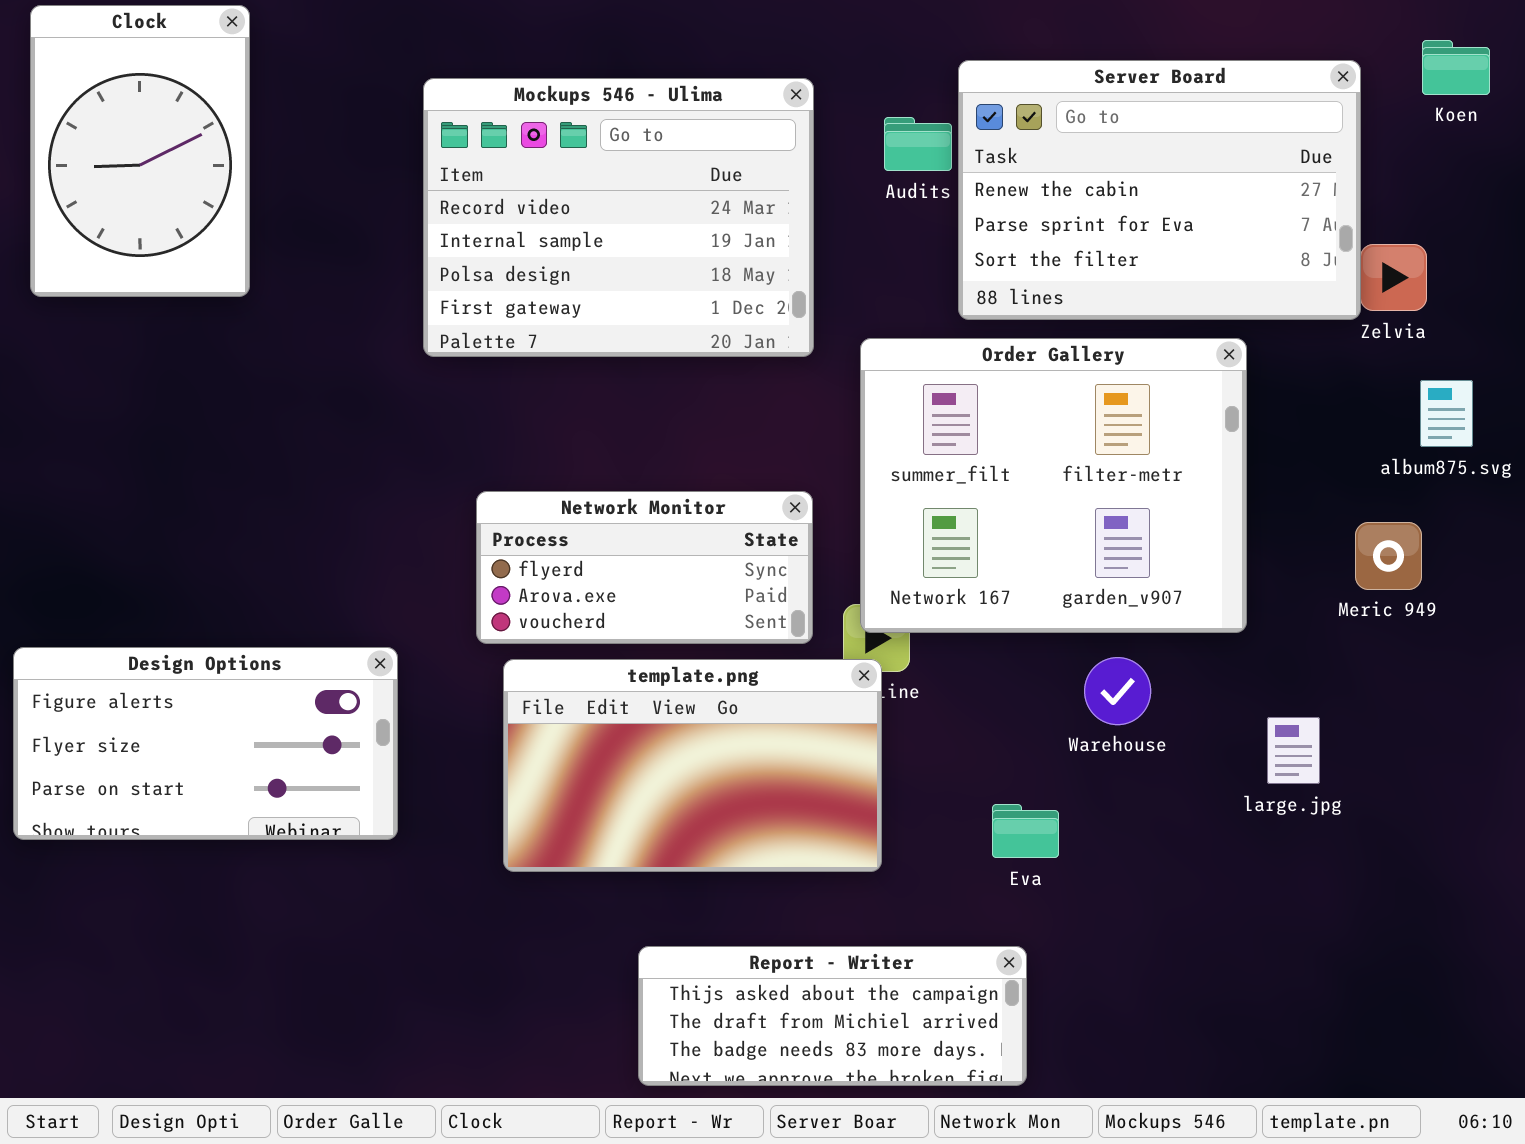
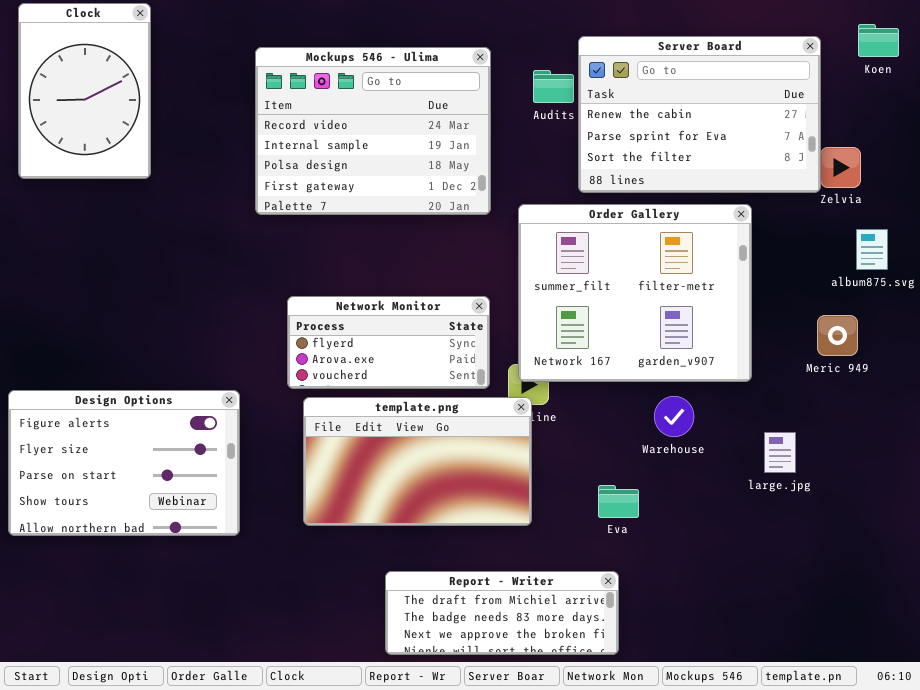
Design Options: [13,647,398,840] -> [8,390,240,536], resized
Report - Writer: [638,946,1027,1086] -> [385,571,619,655], scrolled down 1 row

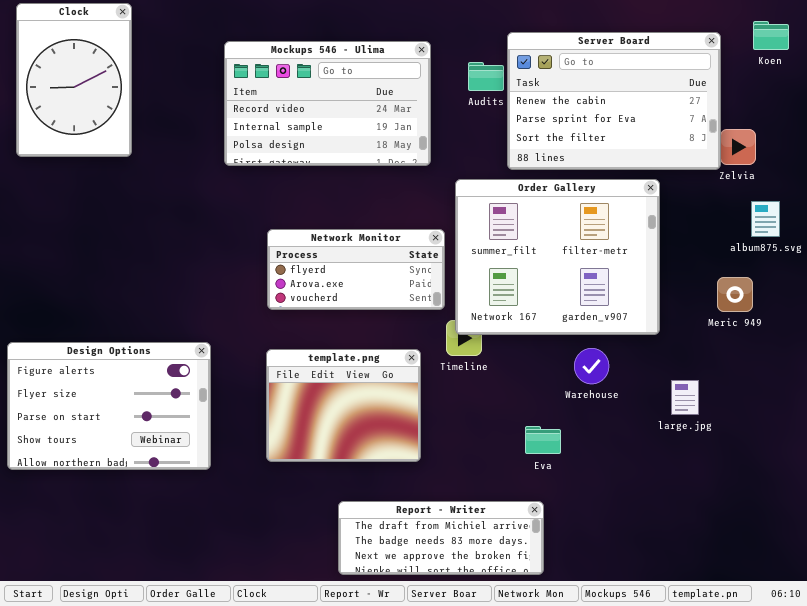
Mockups 546 - Ulima: [255,47,491,215] -> [224,41,431,166], resized
Network Monitor: [287,296,490,389] -> [267,229,445,310], moved
template.png: [303,397,532,526] -> [266,349,421,462], resized

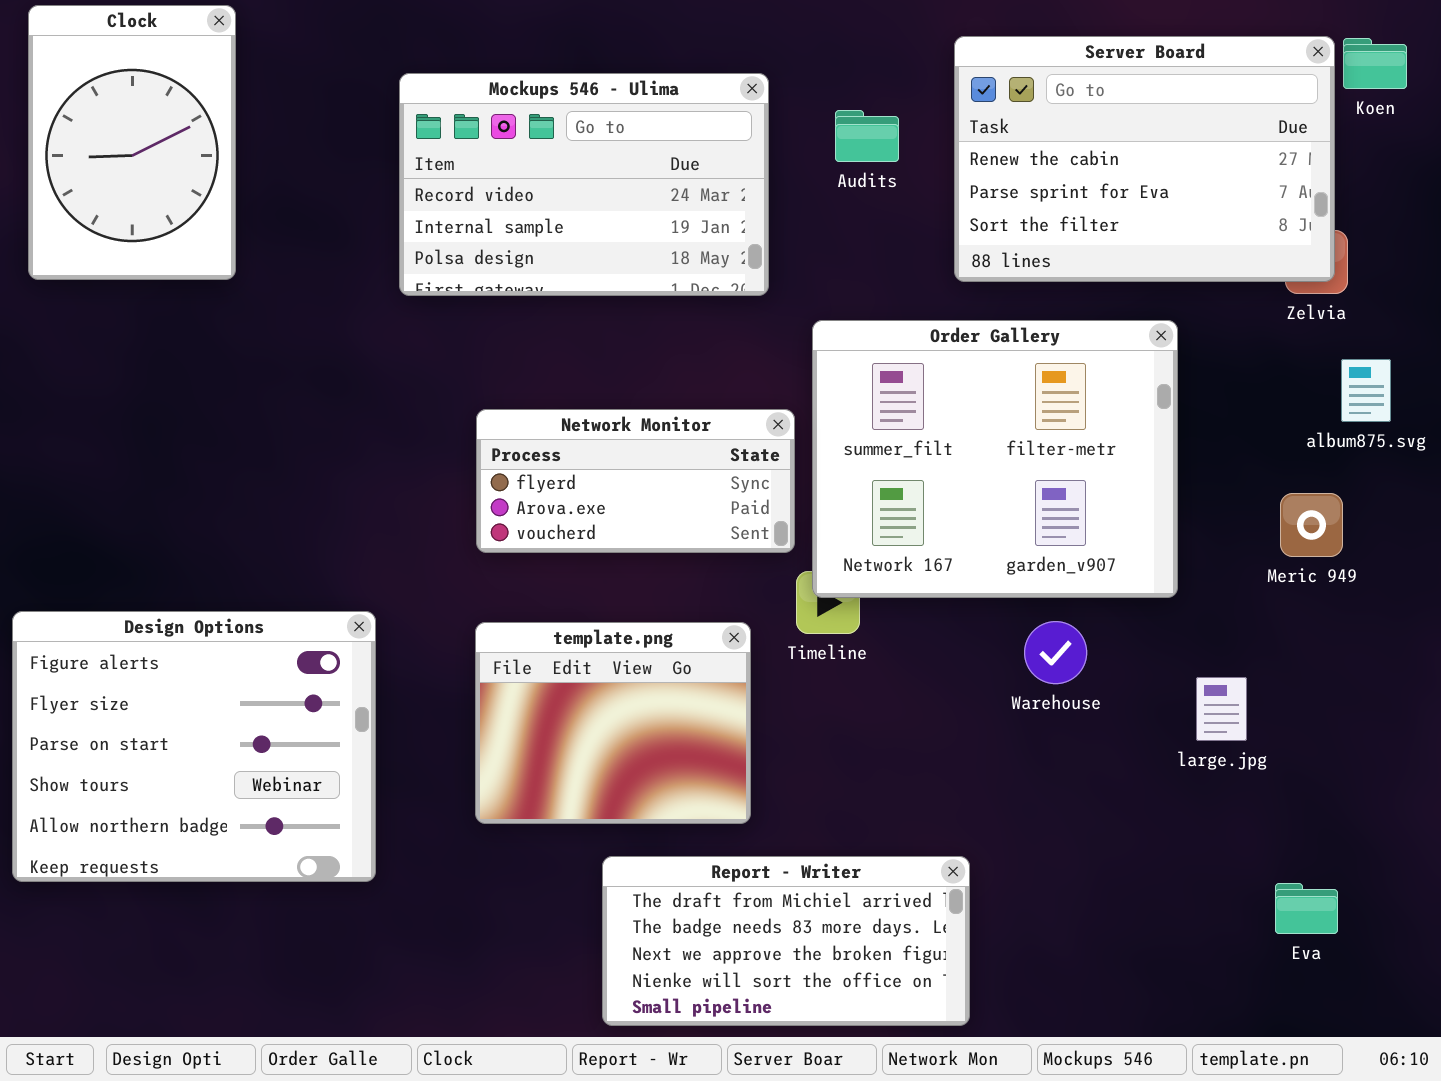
Server Board: [507,32,721,170] -> [954,36,1335,282], moved
Design Options: [7,342,211,470] -> [12,611,376,882], resized
Eva: [525,426,561,454] -> [1275,883,1338,934], moved
Report - Writer: [338,501,544,575] -> [602,856,970,1026], resized

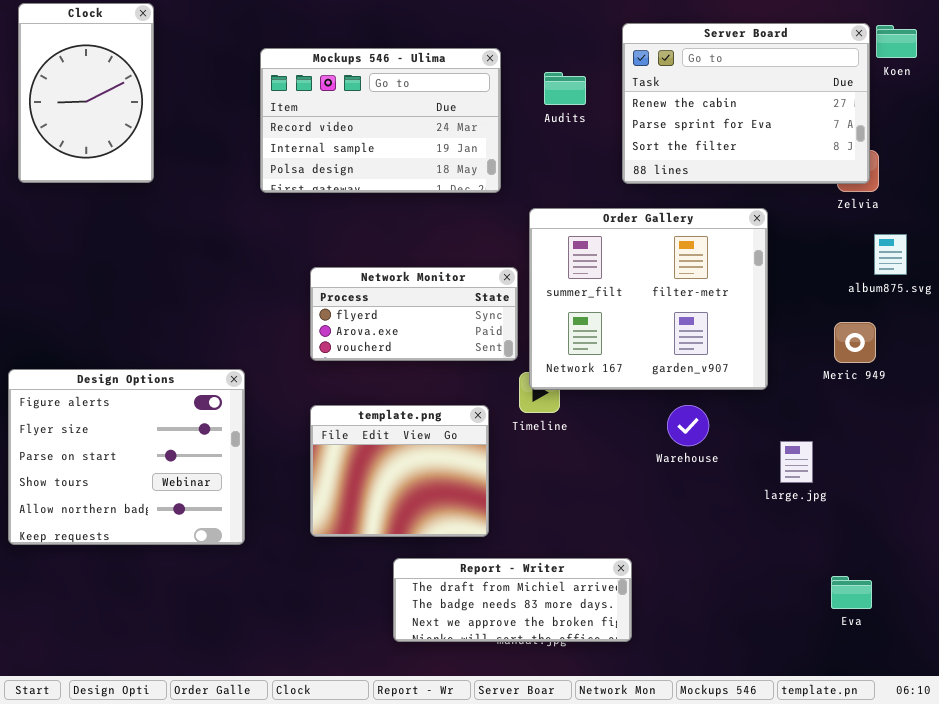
Design Options: [12,611,376,882] -> [8,369,245,545], moved
Report - Writer: [602,856,970,1026] -> [393,558,632,642], resized

